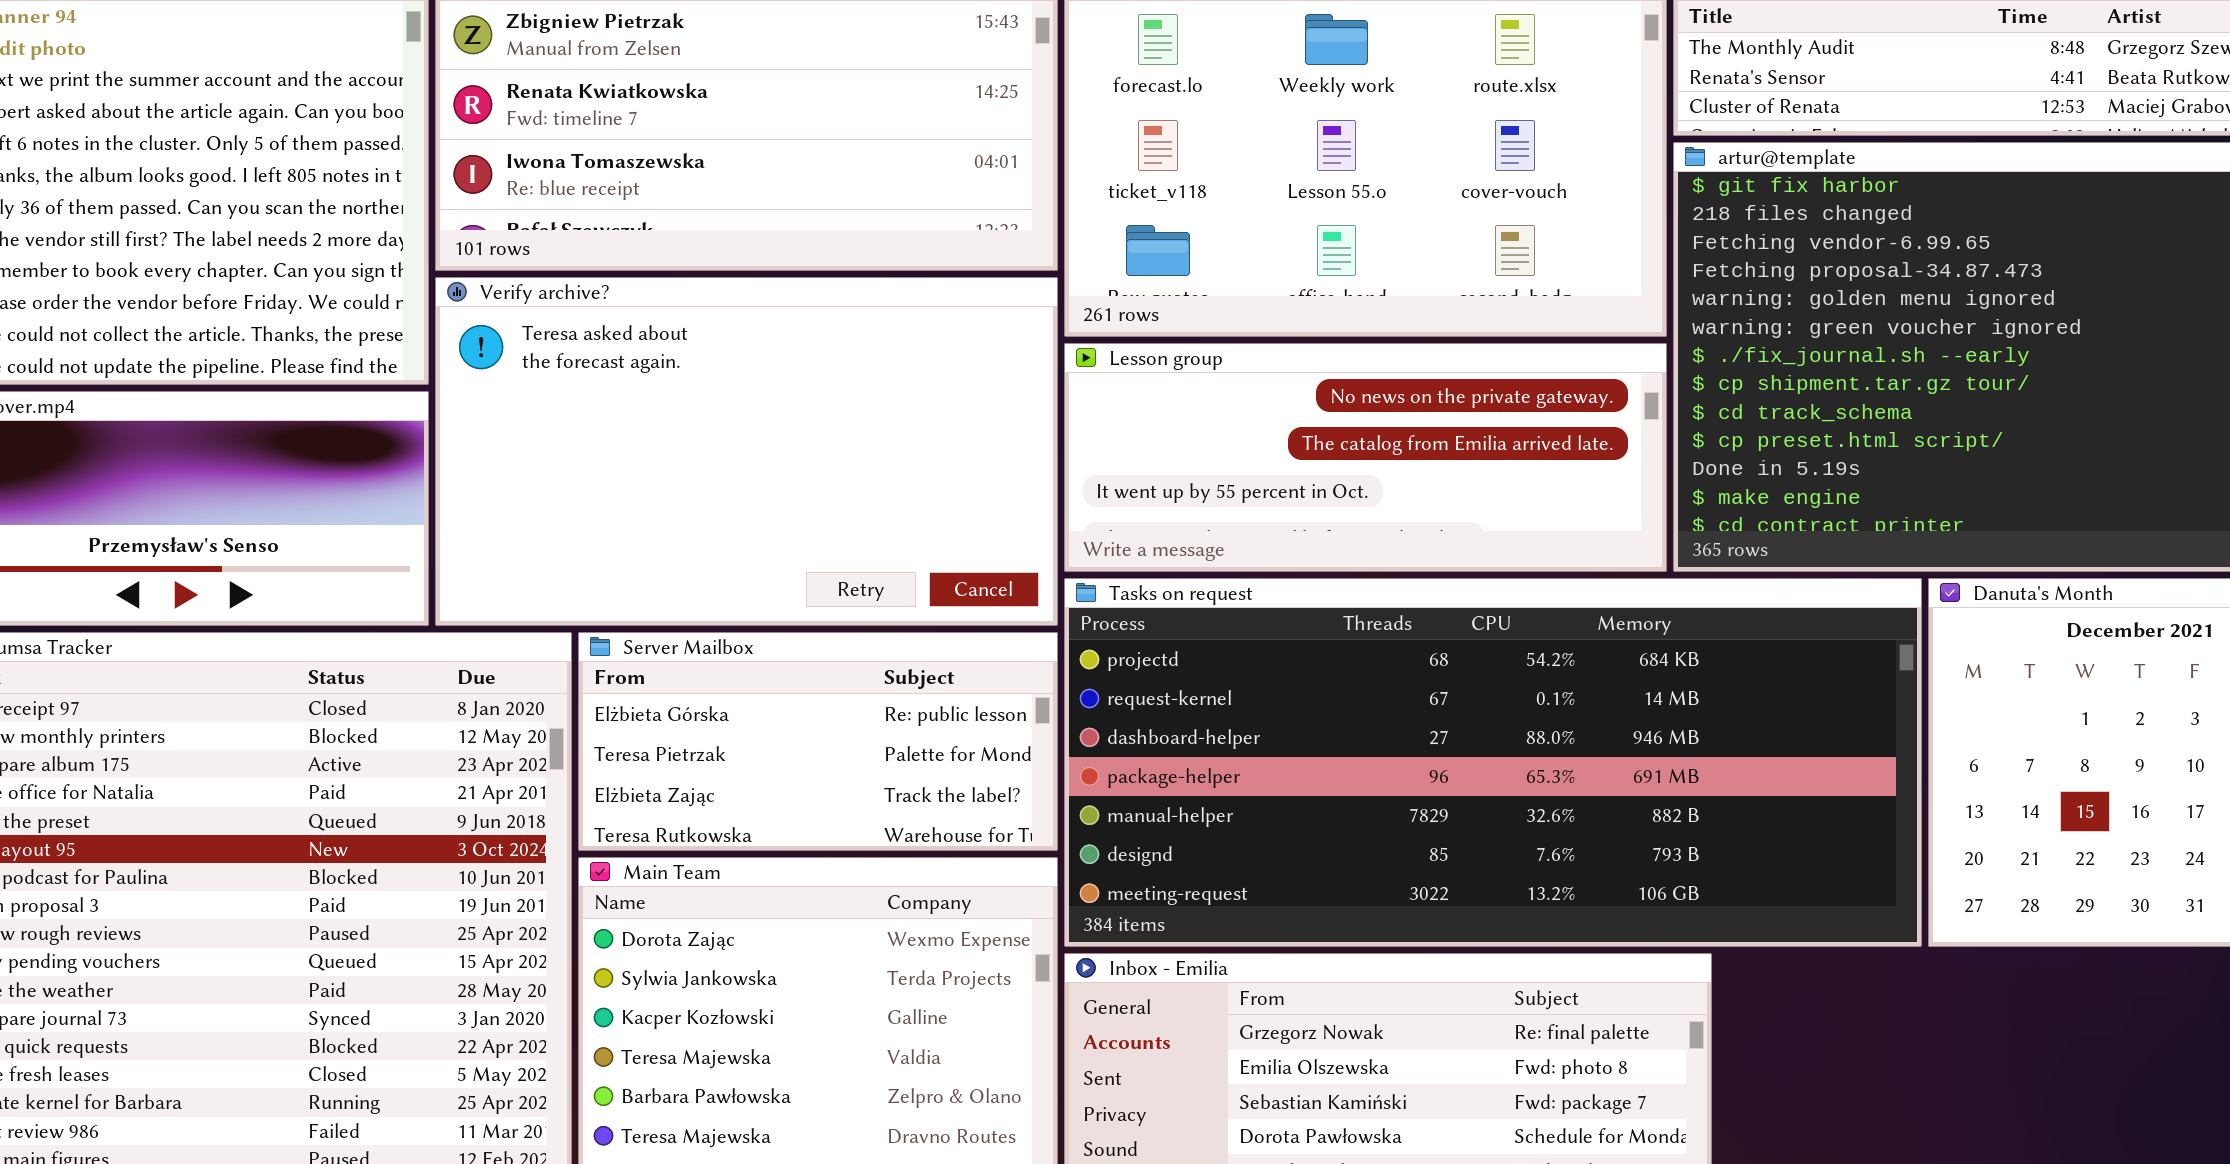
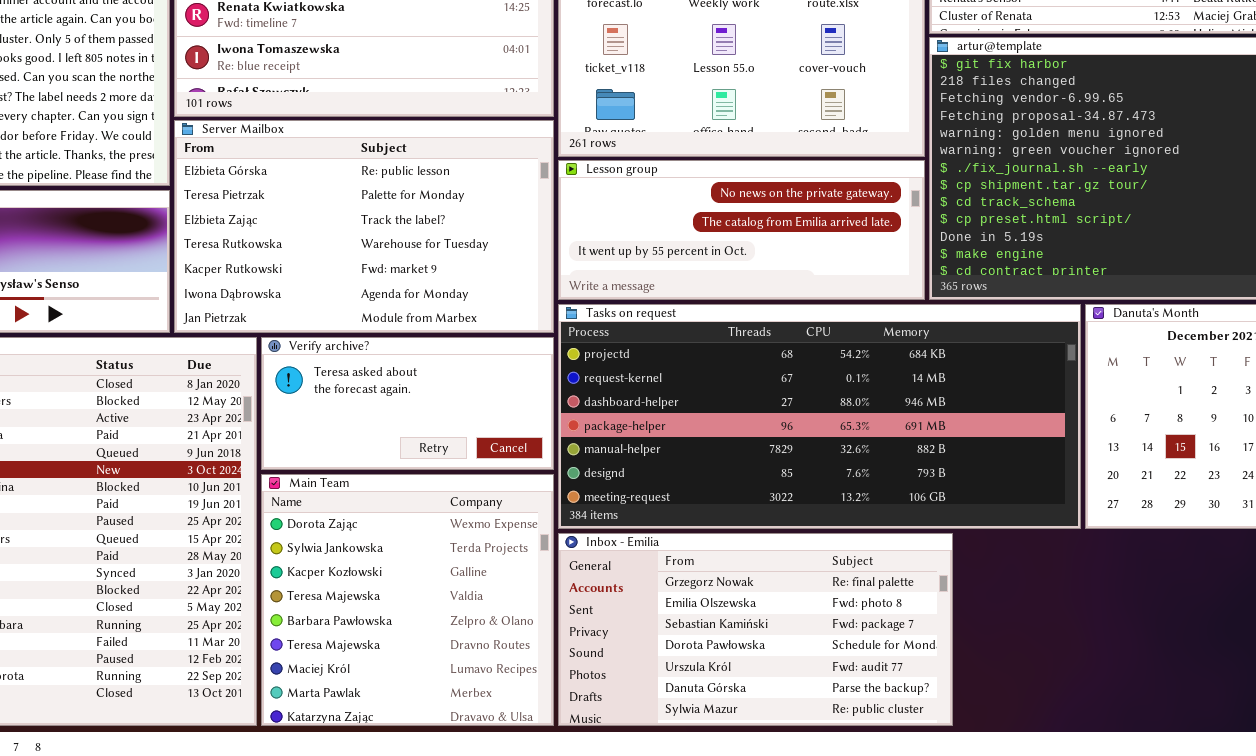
Verify archive?: [435,277,1058,626] -> [261,337,554,470], moved, resized
Server Mailbox: [578,632,1058,851] -> [174,120,554,333], moved, resized

